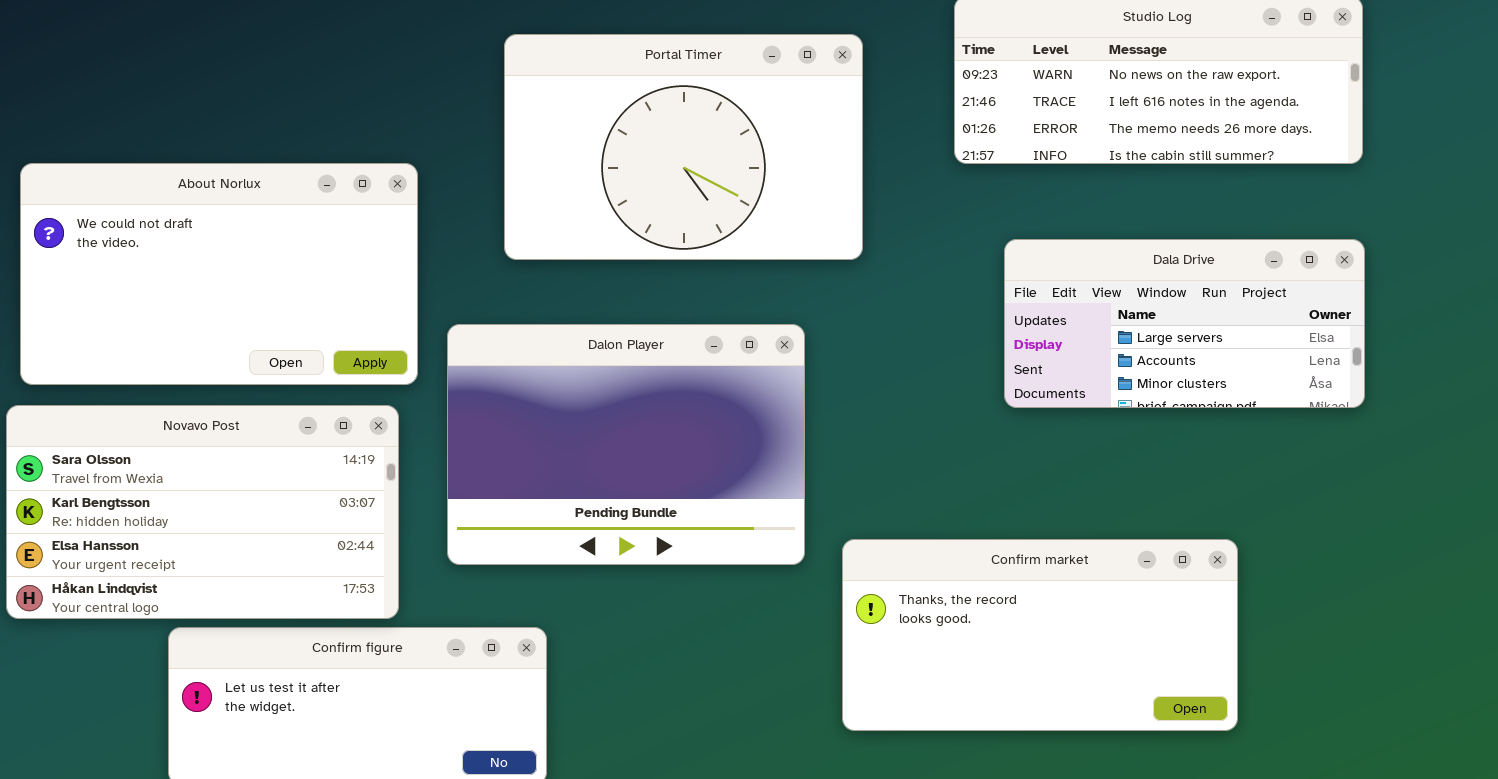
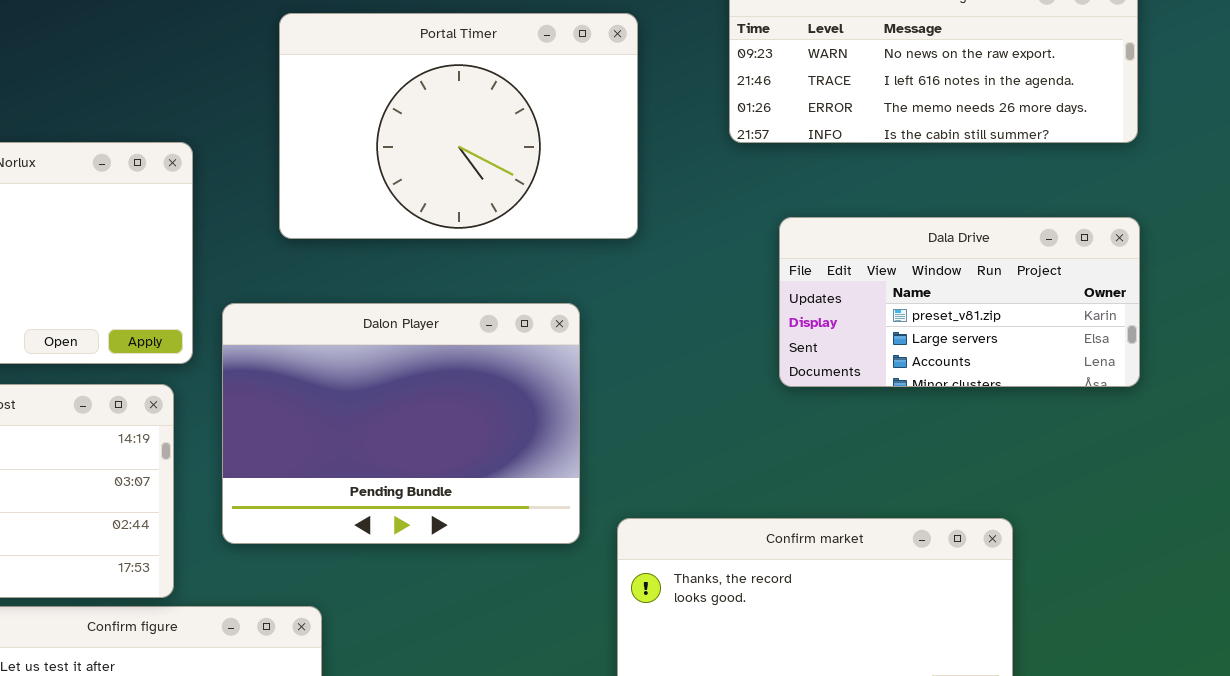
Dala Drive: [1004,239,1365,408] -> [779,217,1140,387], scrolled up 1 row

